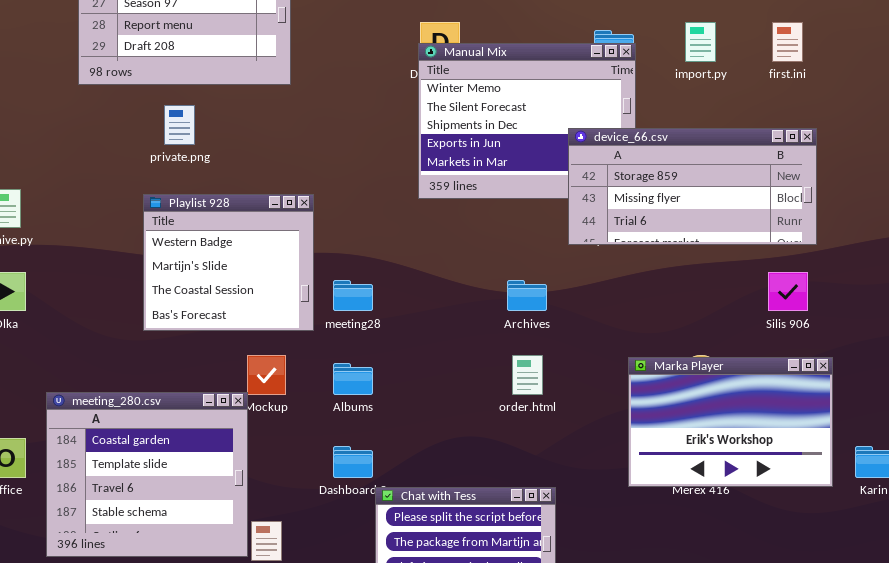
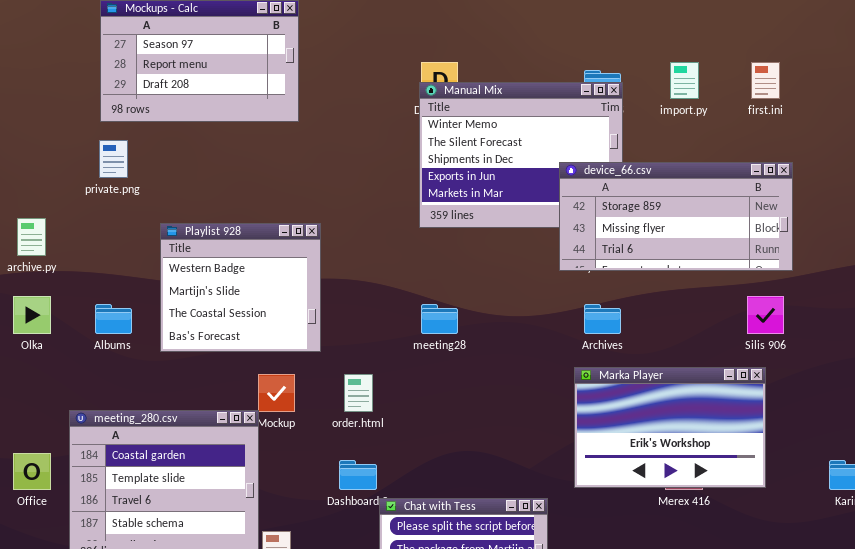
private.png: [164,105,195,145] -> [99,140,128,178], moved
meeting28: [333,280,373,311] -> [421,304,458,334], moved
Archives: [507,280,547,311] -> [584,304,621,334], moved
order.html: [512,355,543,395] -> [344,374,373,412], moved
Marka Player: [628,357,833,487] -> [574,367,766,488], moved
Albums: [333,363,373,395] -> [95,304,132,334], moved

